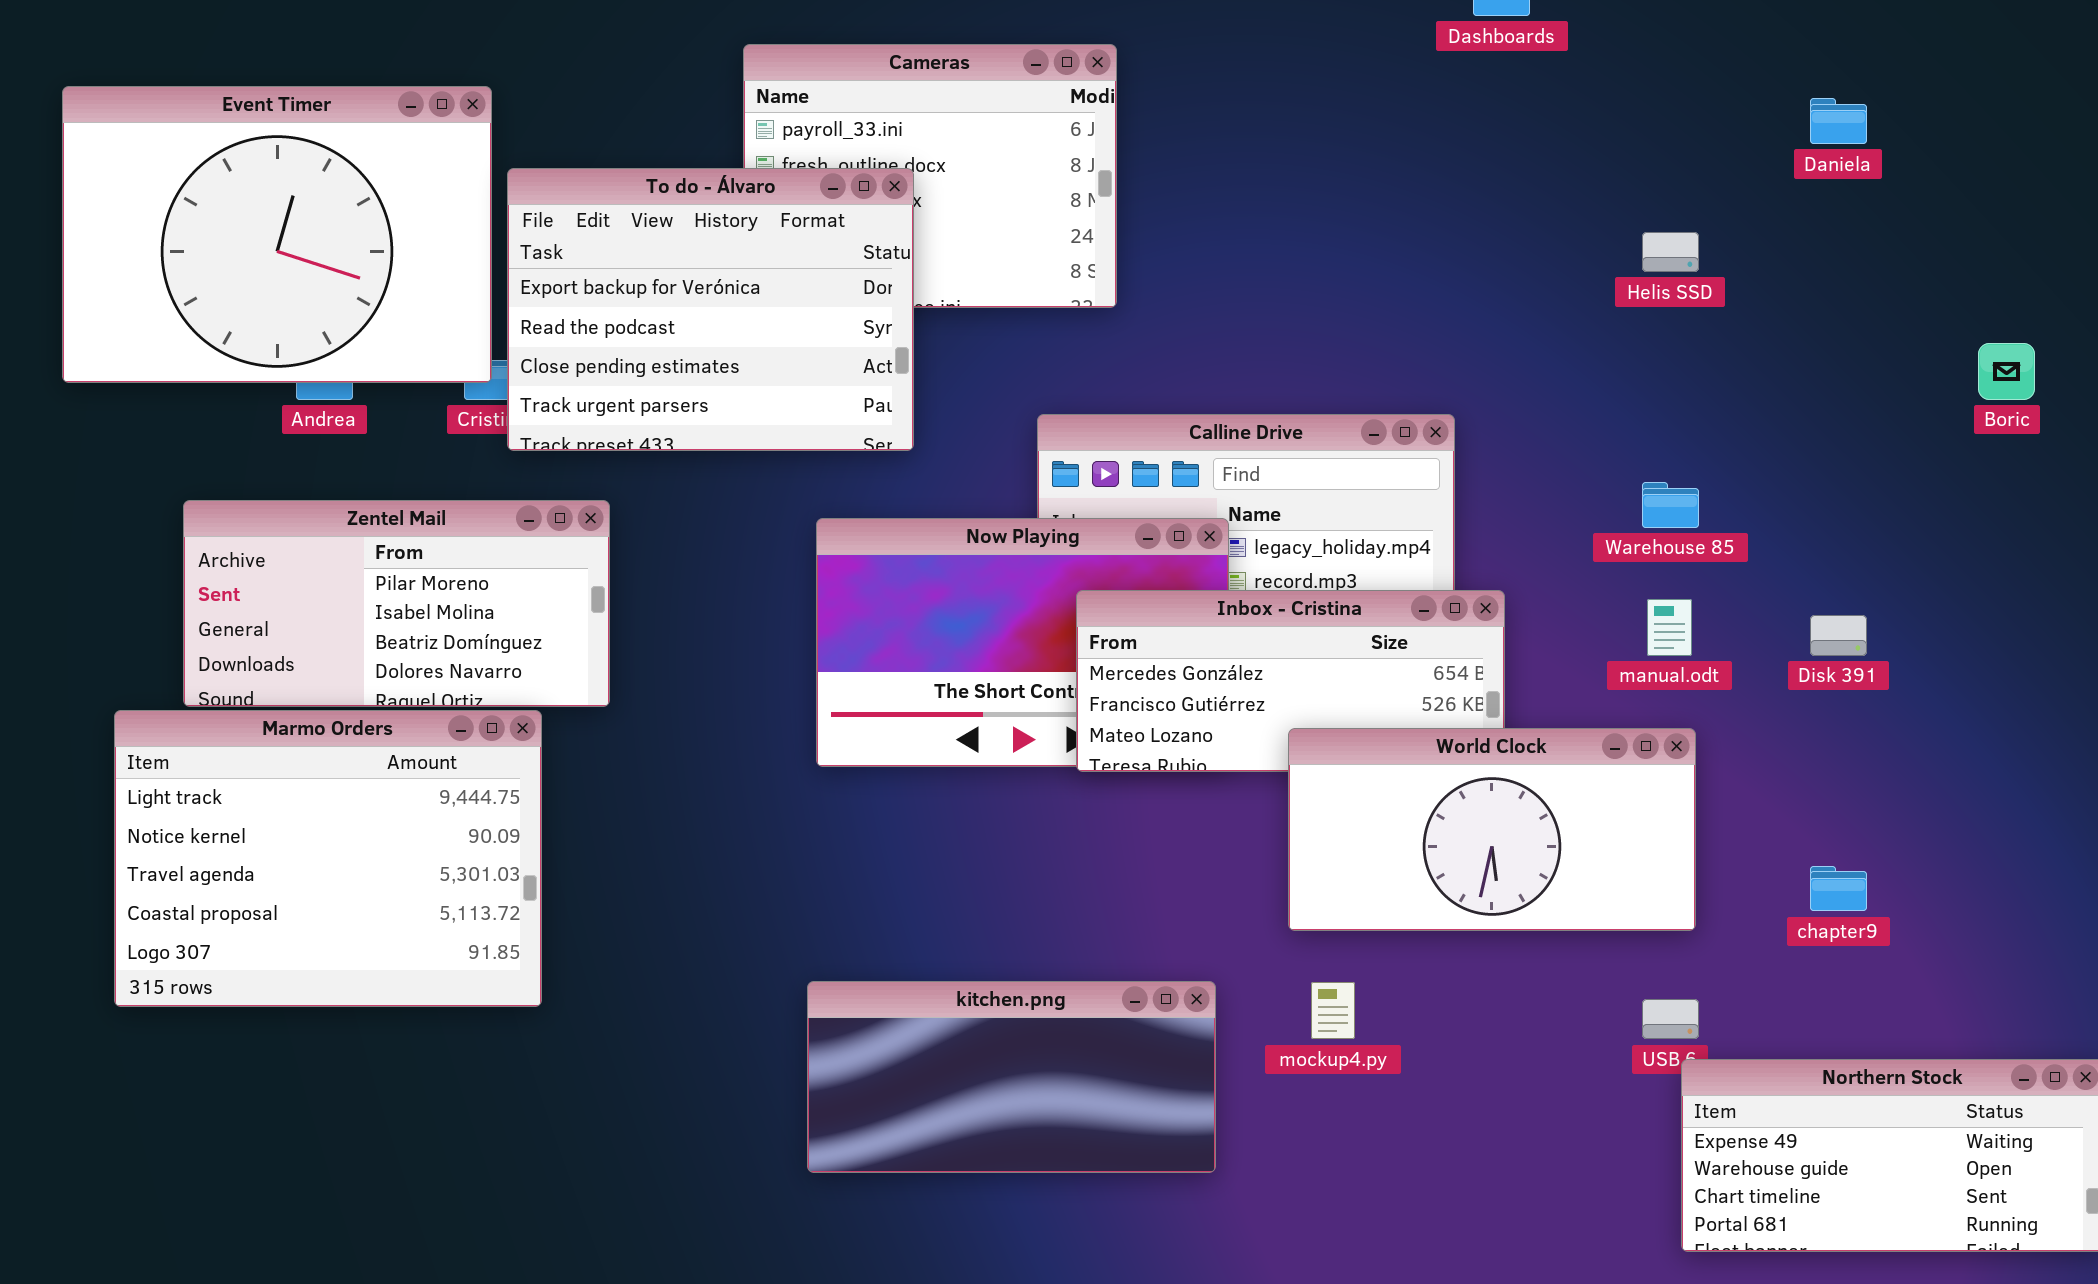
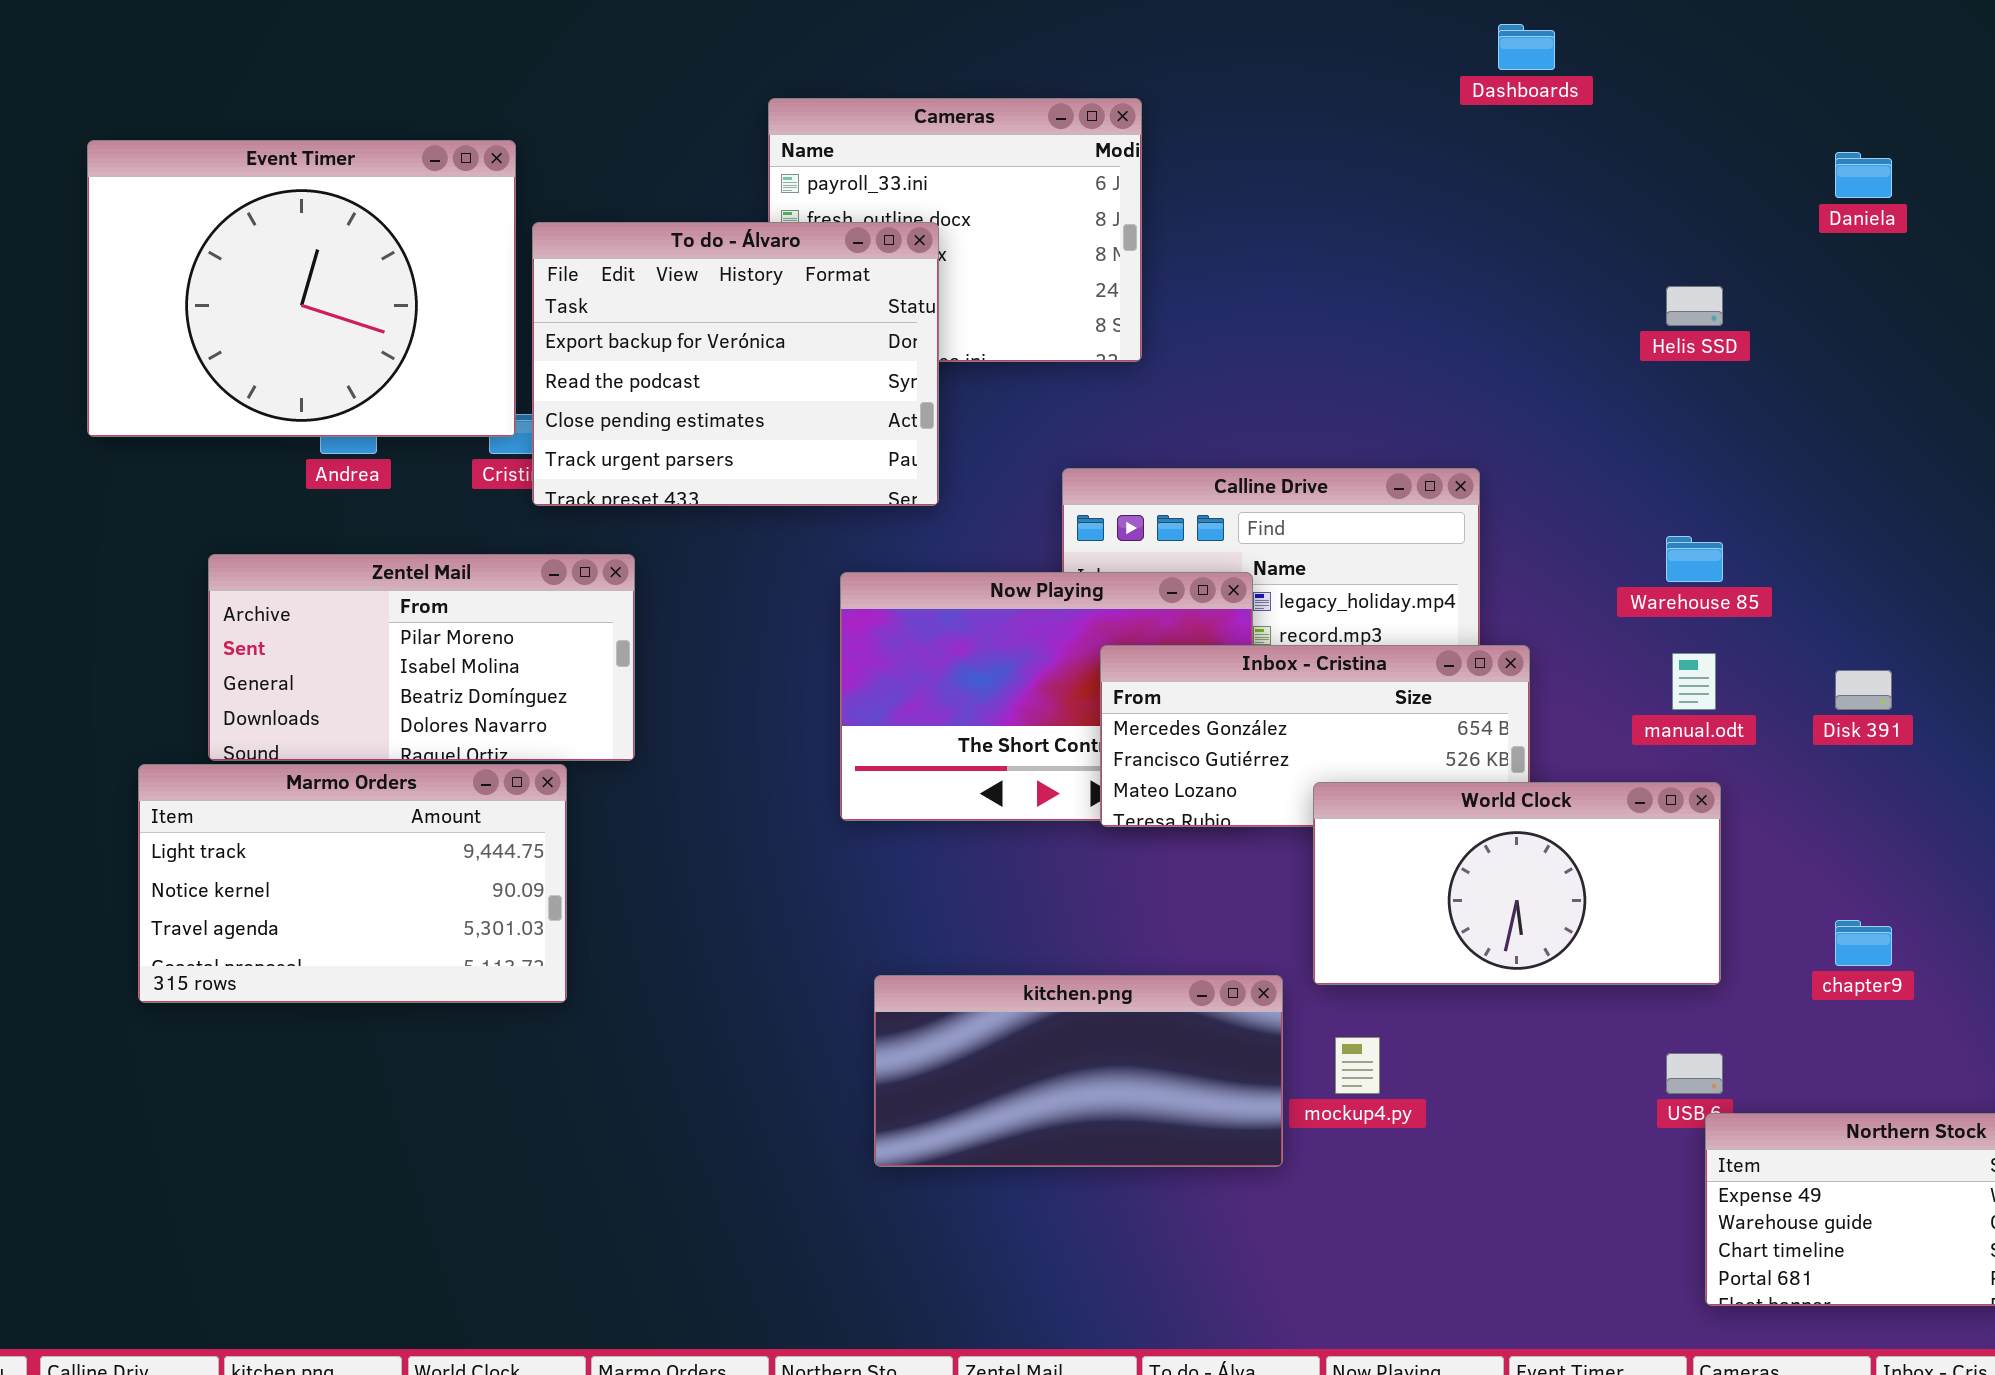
Marmo Orders: [114,710,542,1007] -> [138,764,567,1003], resized
kitchen.png: [807,981,1216,1173] -> [874,975,1283,1167], moved

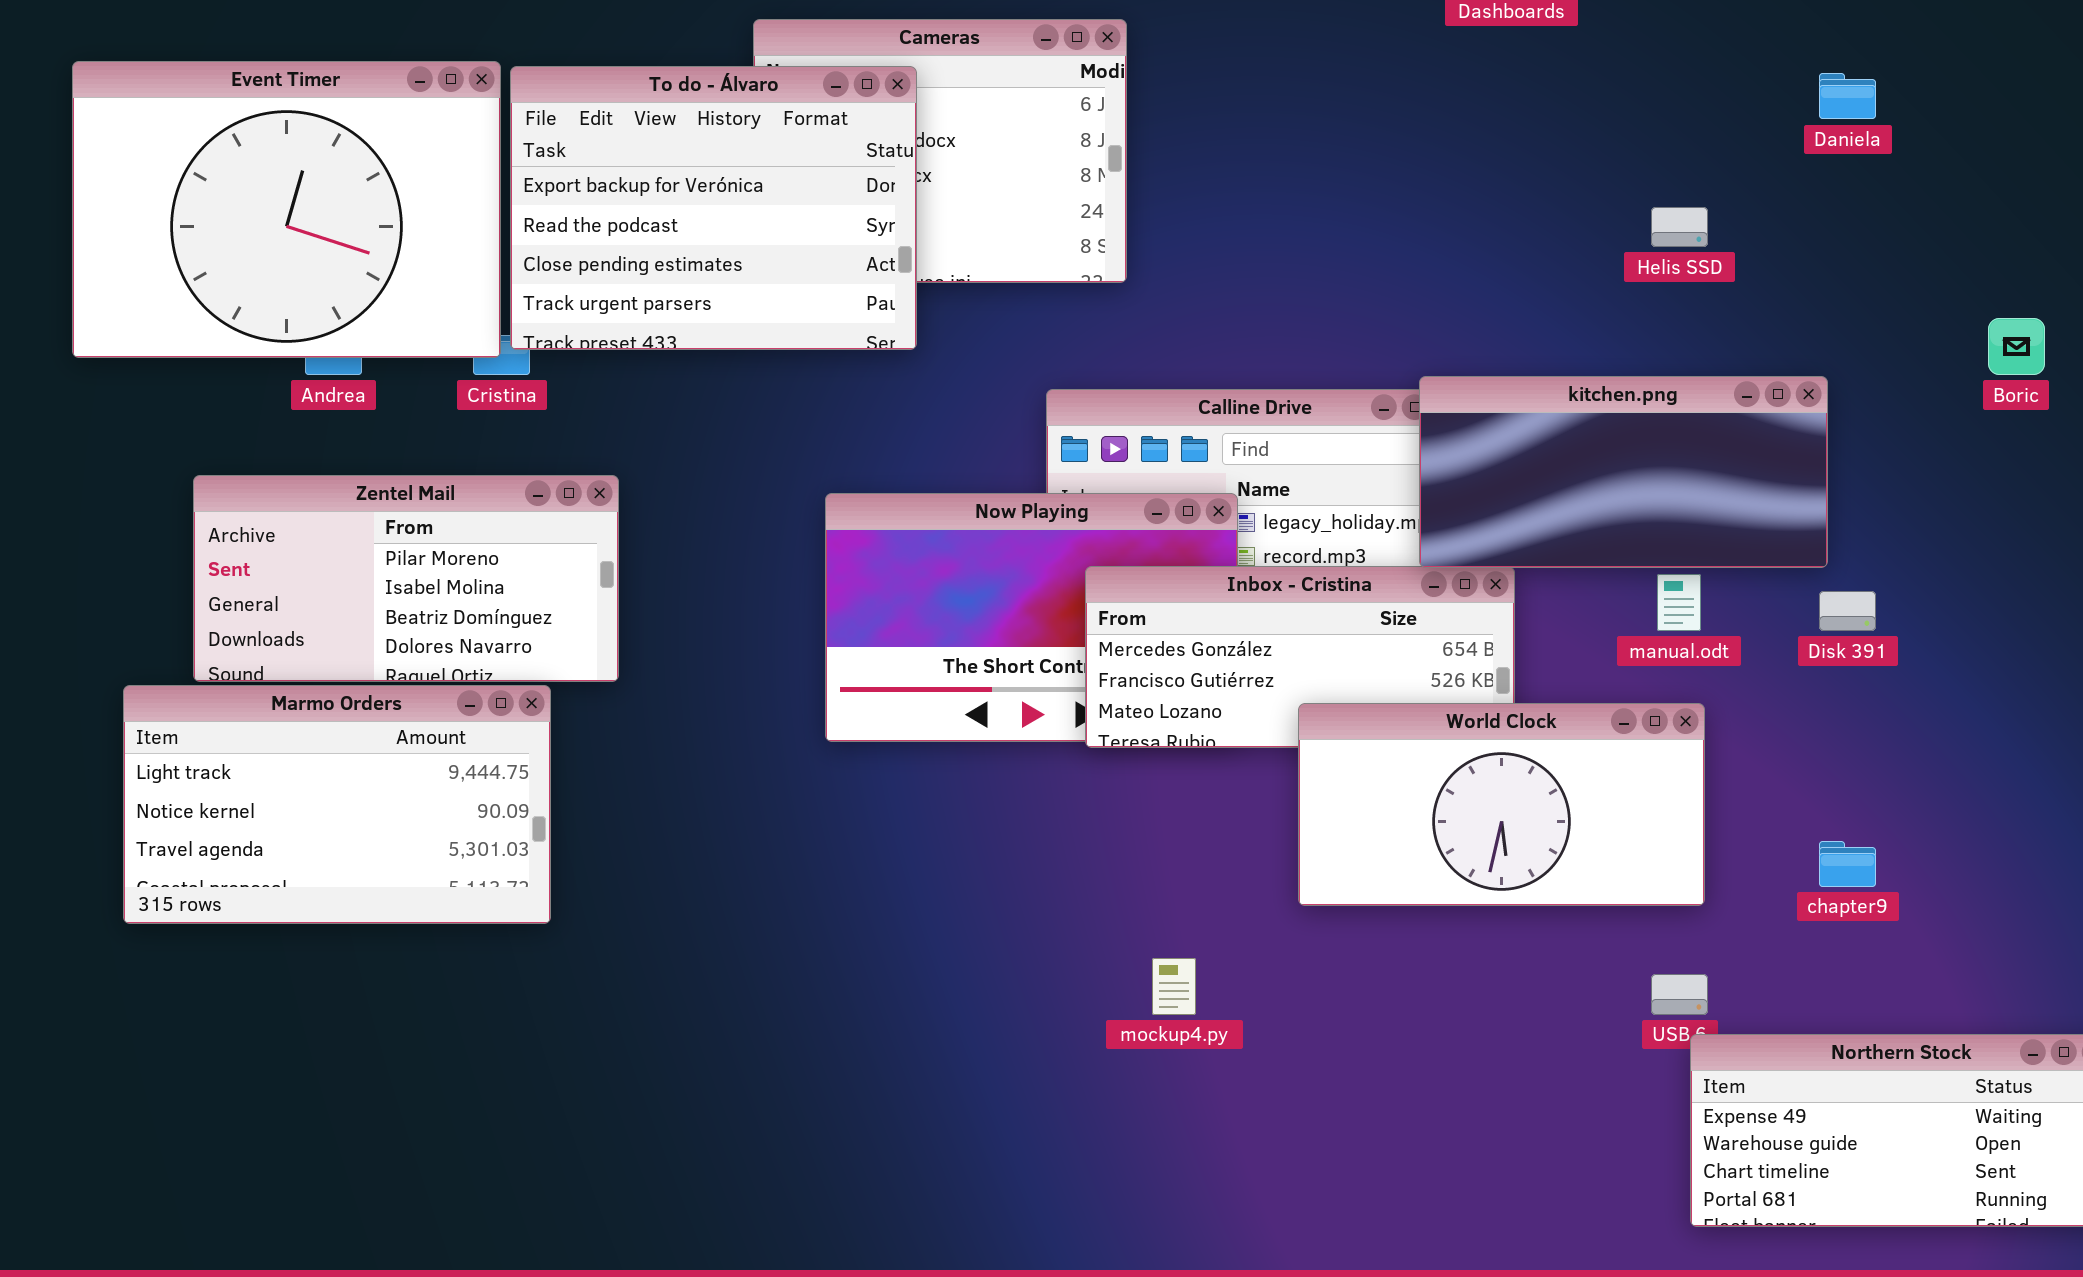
To do - Álvaro: [532,222,939,506] -> [510,66,917,350], moved
kitchen.png: [874,975,1283,1167] -> [1419,376,1828,568], moved
mockup4.py: [1335,1037,1380,1094] -> [1152,958,1196,1015], moved

